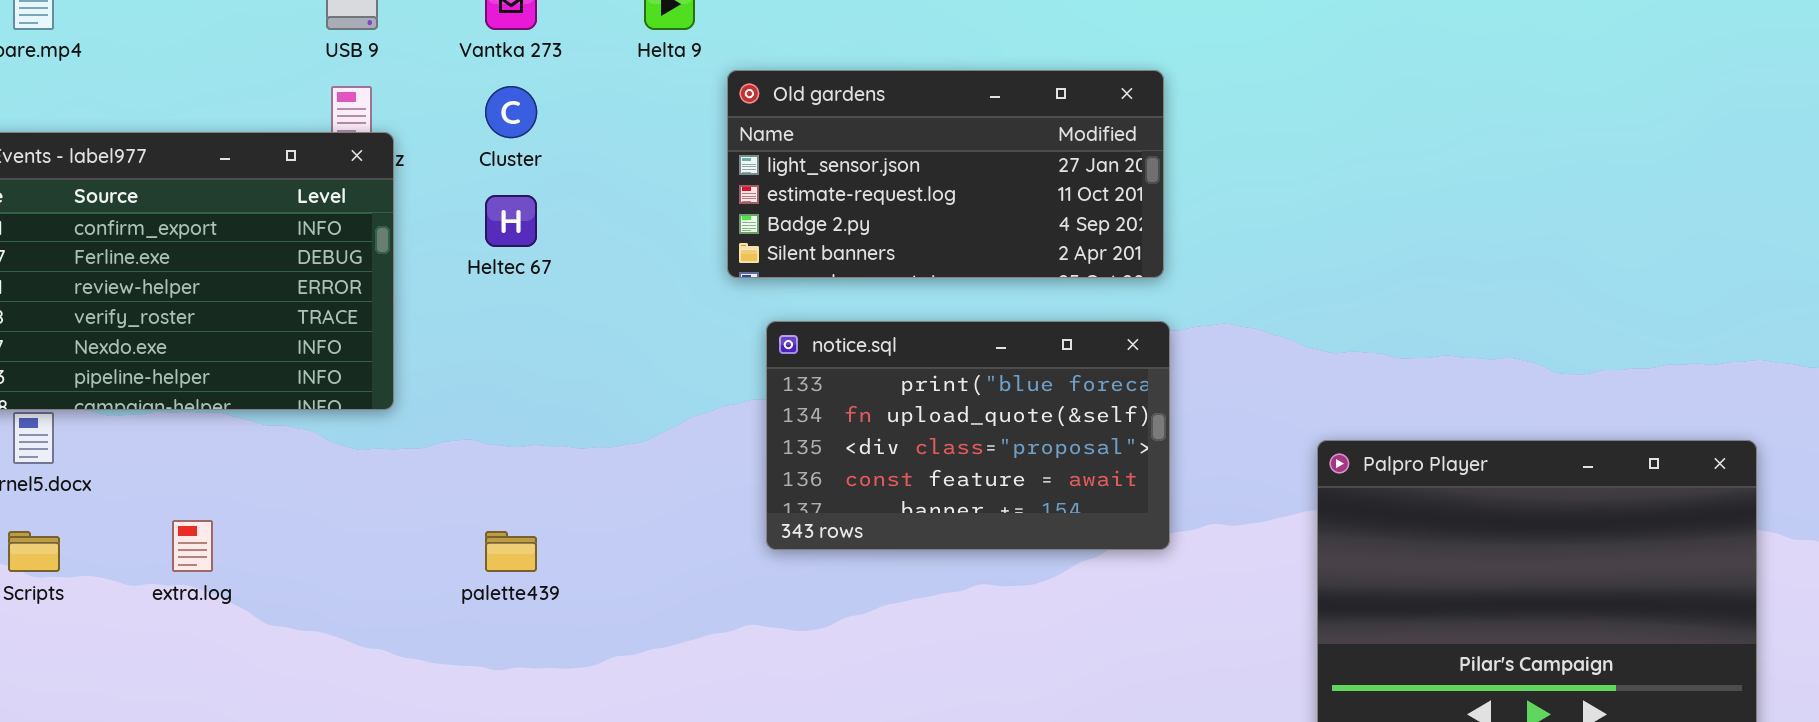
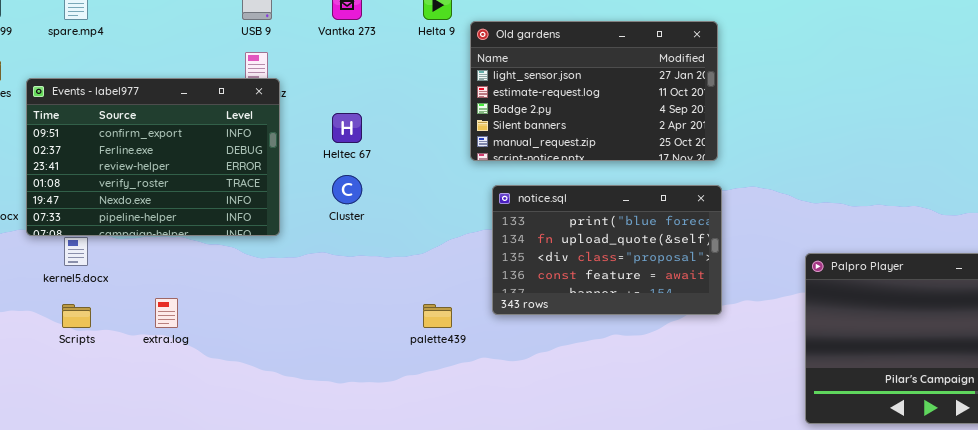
Old gardens: [727,70,1164,278] -> [470,21,718,161], resized
Cluster: [485,86,537,138] -> [332,175,362,204], moved
palette439: [485,531,537,572] -> [423,304,452,328], moved

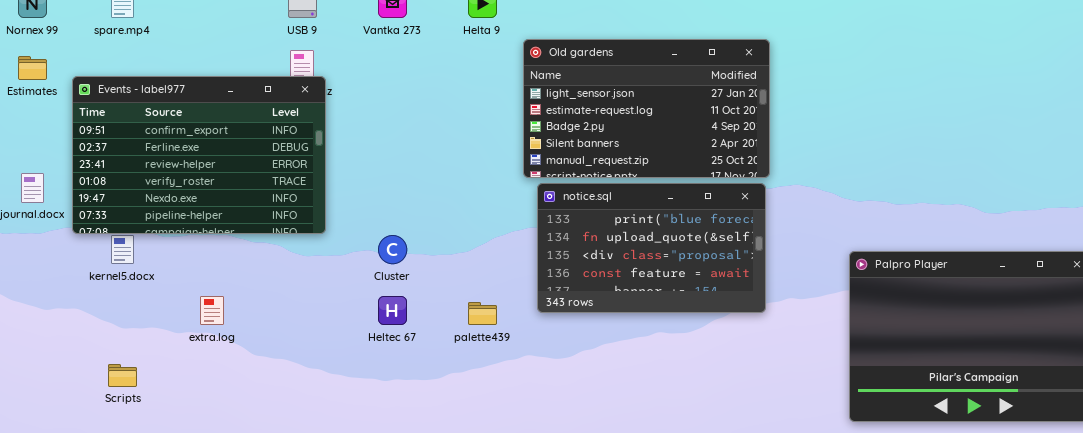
Old gardens: [470,21,718,161] -> [523,39,770,178], moved
Heltec 67: [332,113,362,143] -> [378,296,407,325], moved
Cluster: [332,175,362,204] -> [378,235,407,264], moved
Scripts: [62,304,91,328] -> [108,364,137,387], moved

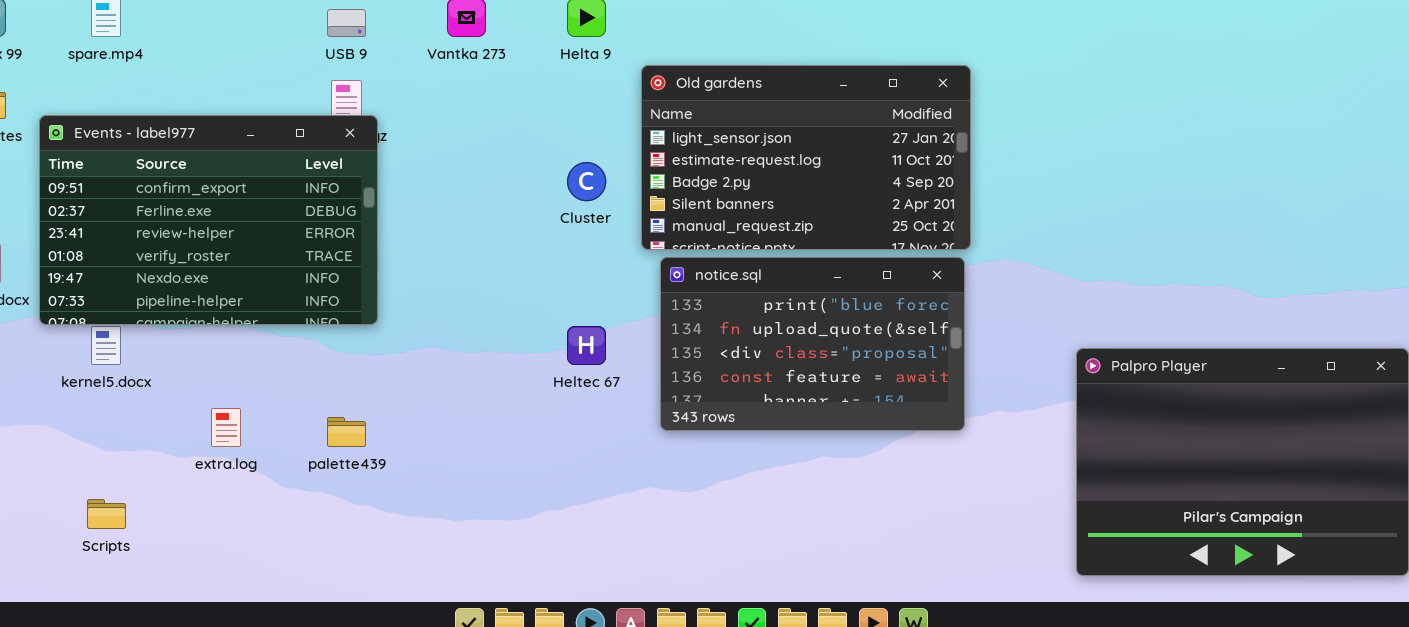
Cluster: [378,235,407,264] -> [567,162,606,201], moved
Heltec 67: [378,296,407,325] -> [567,326,606,365], moved
palette439: [468,302,497,325] -> [327,417,366,447], moved

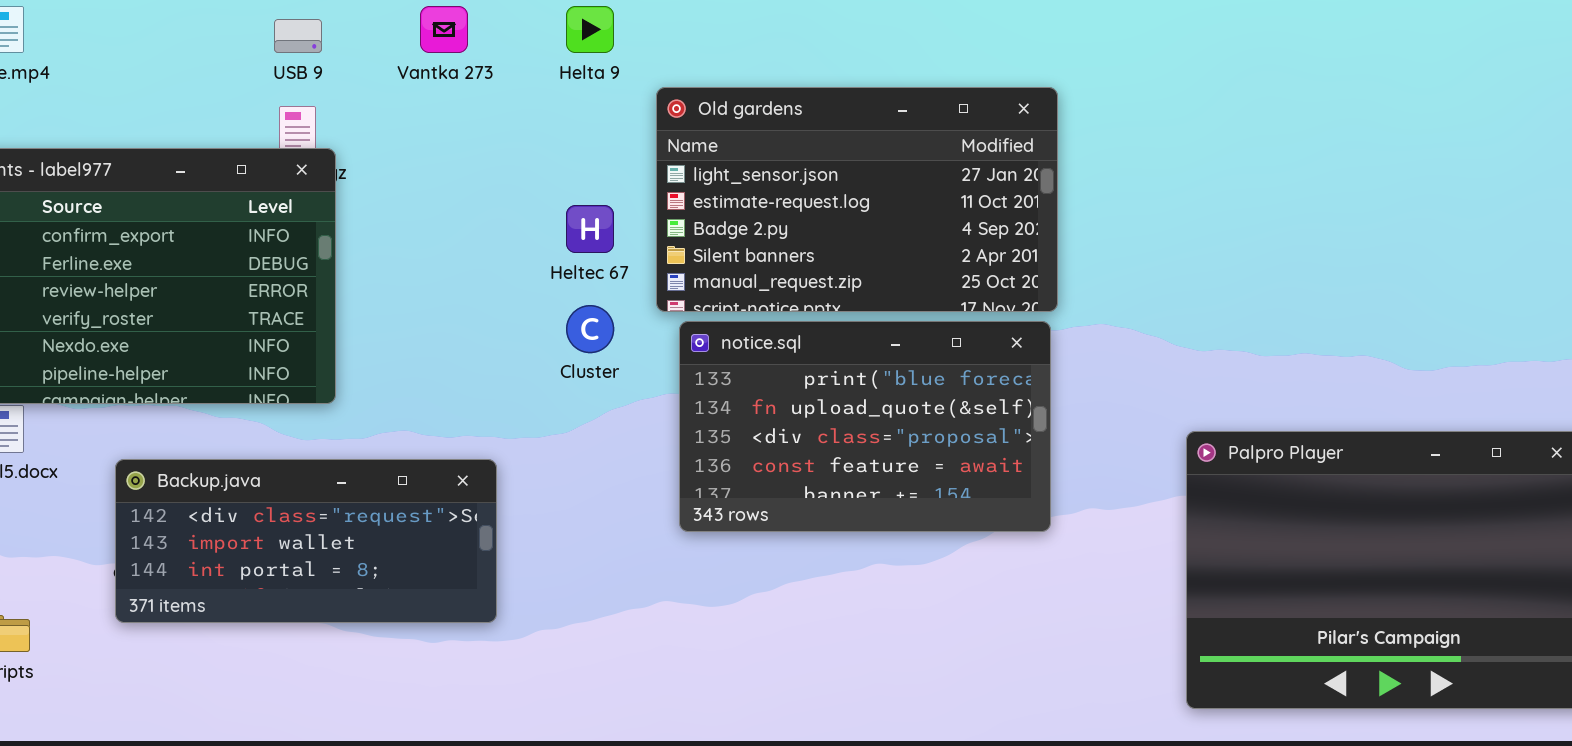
Cluster: [567,162,606,201] -> [566,305,614,353], moved
Heltec 67: [567,326,606,365] -> [566,205,614,253], moved
Backup.java: none -> [115,459,497,623], opened

